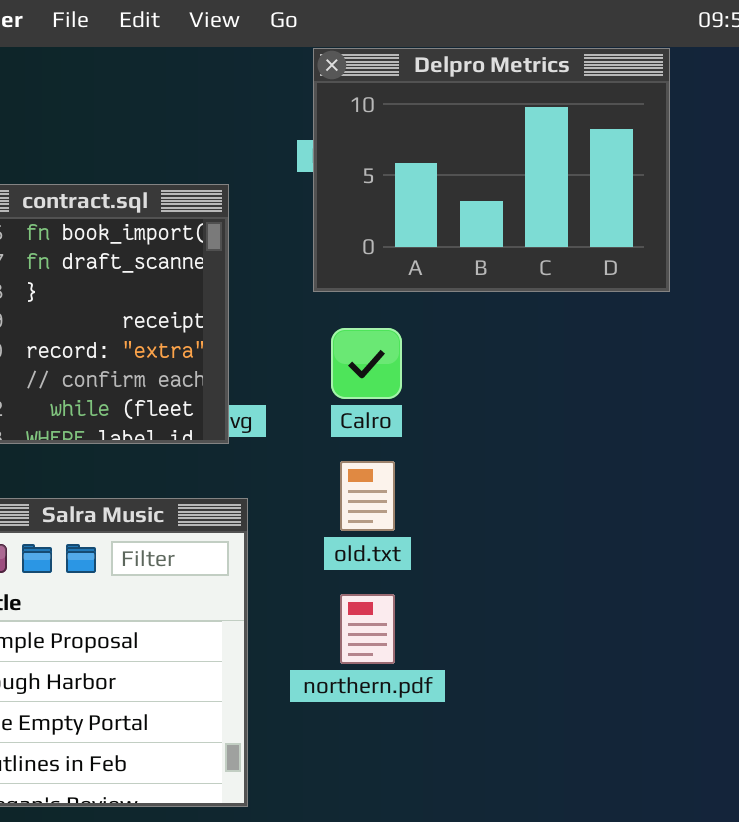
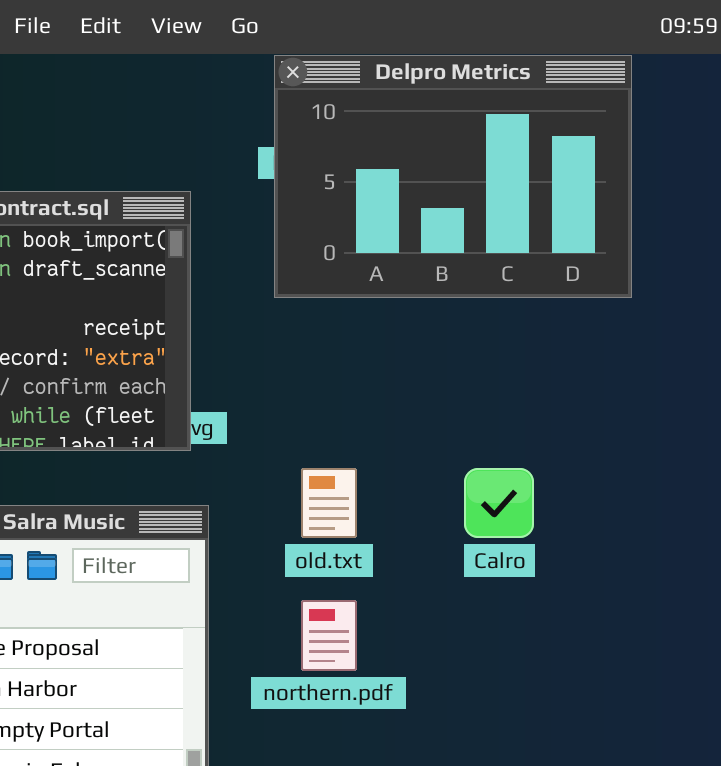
Calro: [331,328,402,399] -> [464,468,534,538], moved

